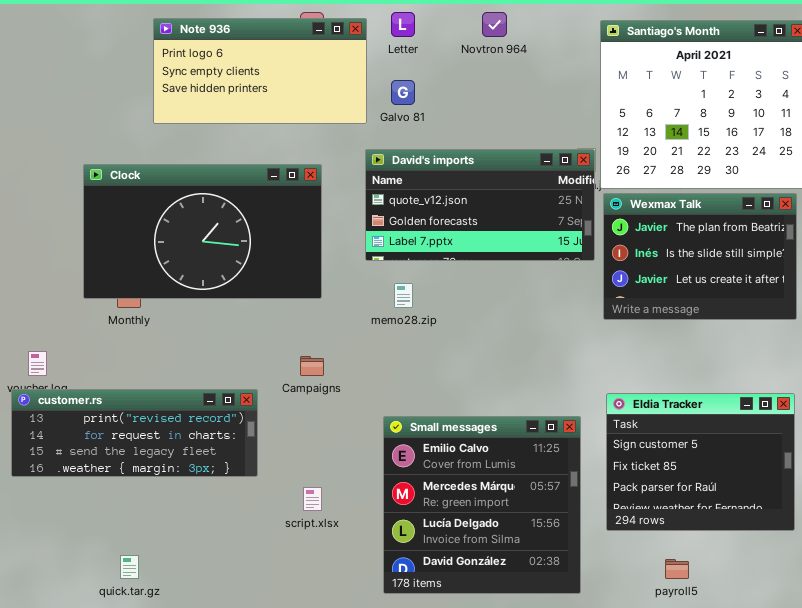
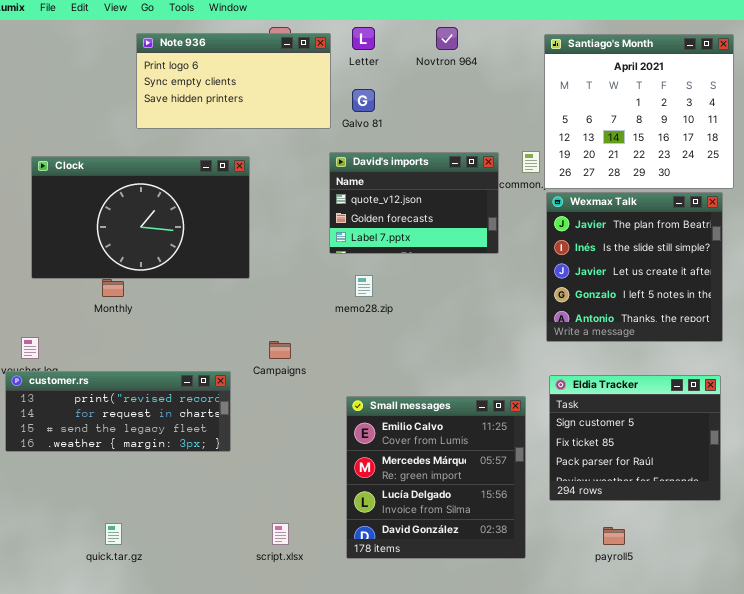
David's imports: [365,149,595,261] -> [329,152,499,254], resized
Clock: [83,164,322,299] -> [31,156,250,279], moved
Wexmax Talk: [603,193,797,320] -> [546,192,723,342], resized
script.xlsx: [303,487,322,511] -> [272,523,289,545], moved

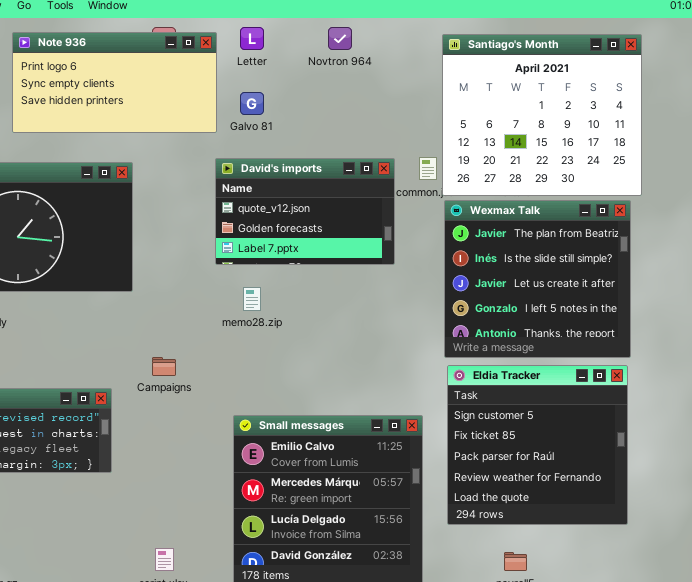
Eldia Tracker: [549,375,721,501] -> [447,365,628,525], resized

